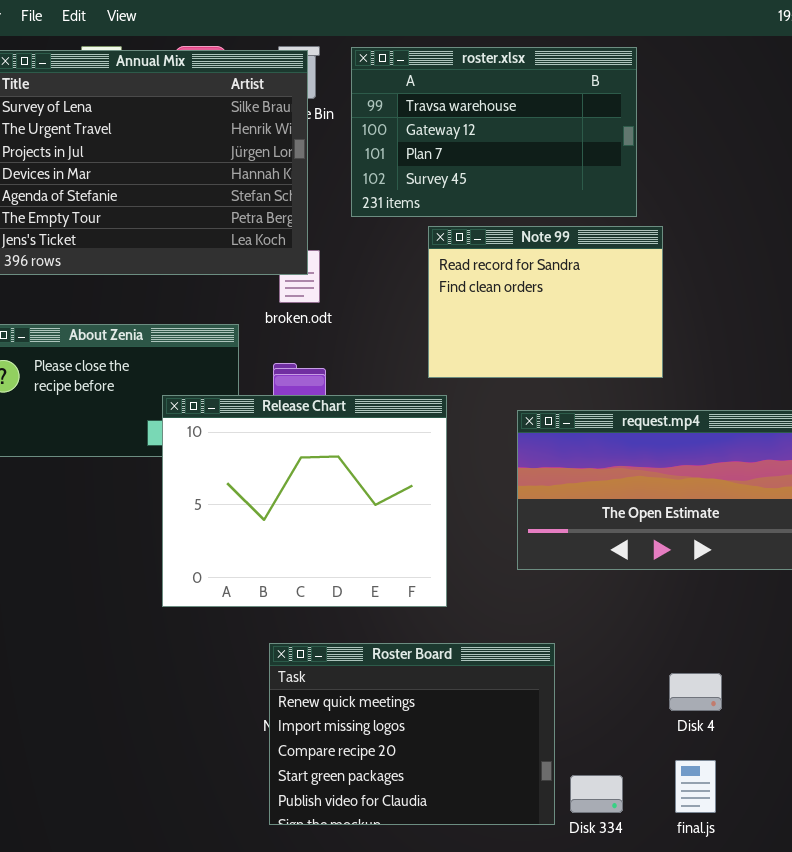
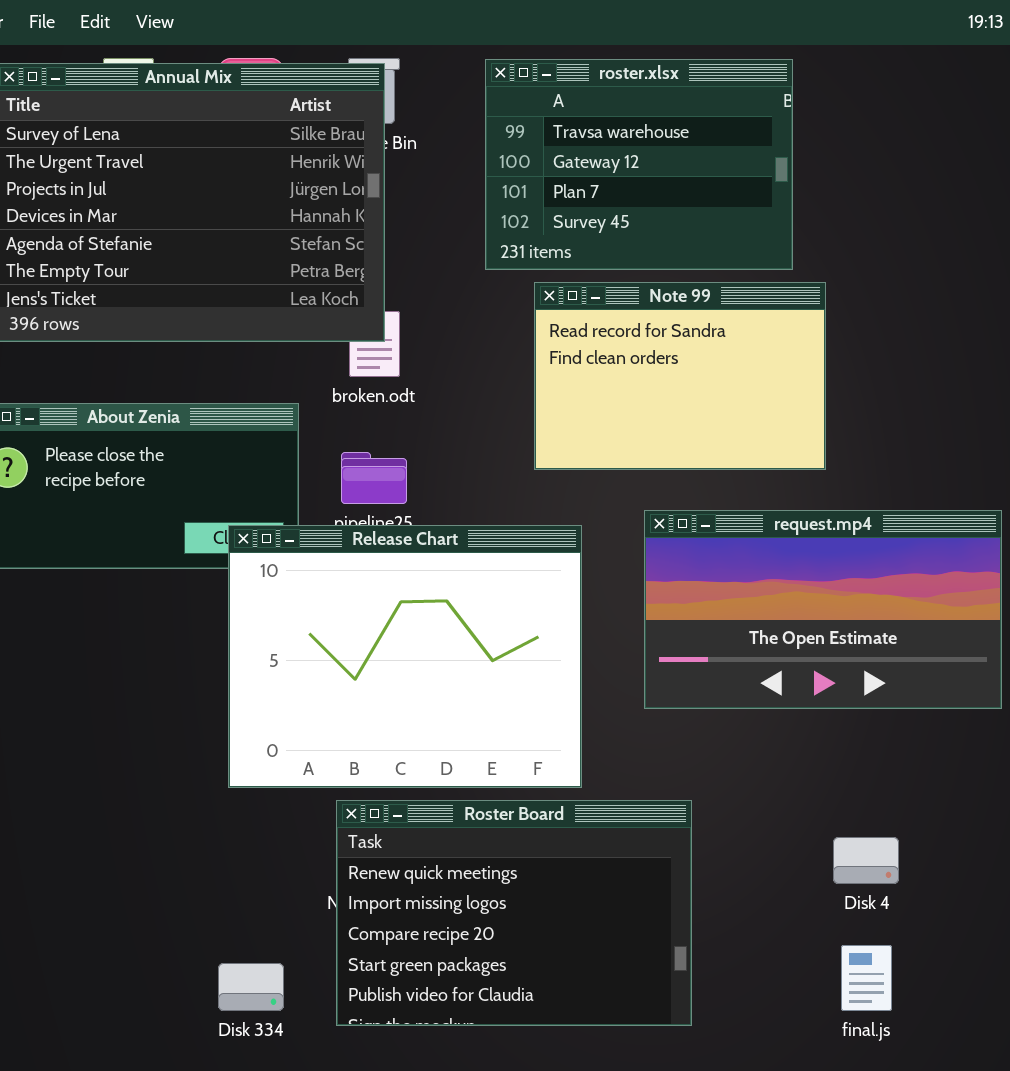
roster.xlsx: [351,47,637,217] -> [485,59,793,270], resized
Release Chart: [162,395,447,607] -> [228,525,582,788], moved
Disk 334: [570,775,623,813] -> [218,963,284,1011], moved

